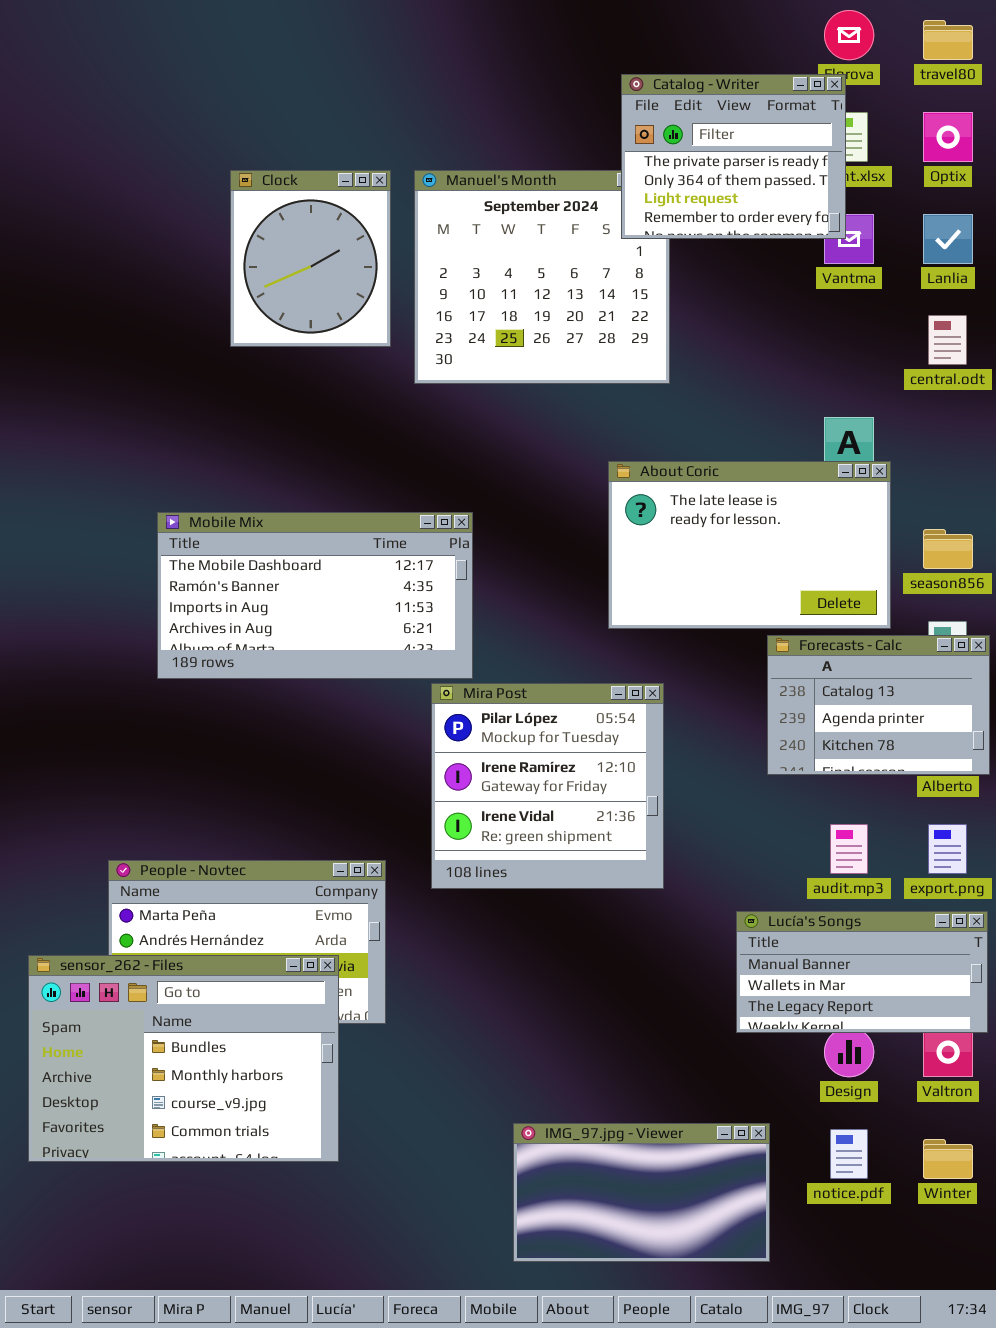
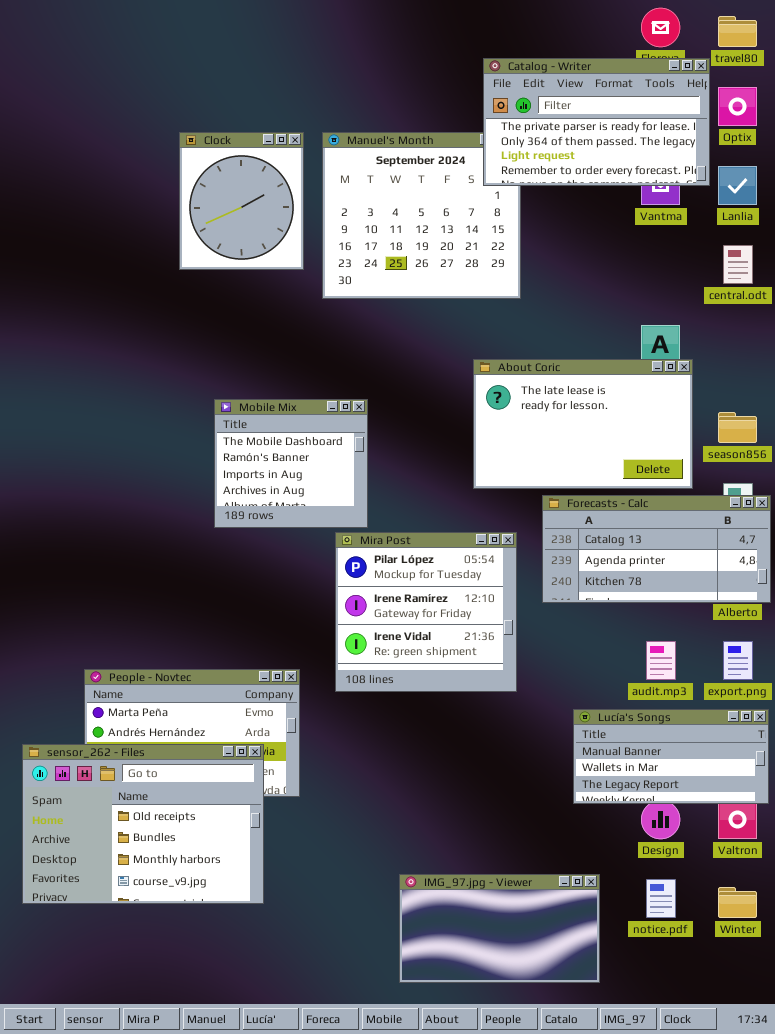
Catalog - Writer: [621,74,846,239] -> [483,58,710,186], resized
Mobile Mix: [157,512,473,679] -> [214,399,368,528], resized
Forecasts - Calc: [767,635,990,775] -> [542,495,771,603], resized
sensor_262 - Files: [28,955,339,1162] -> [22,744,264,904], scrolled up 1 row

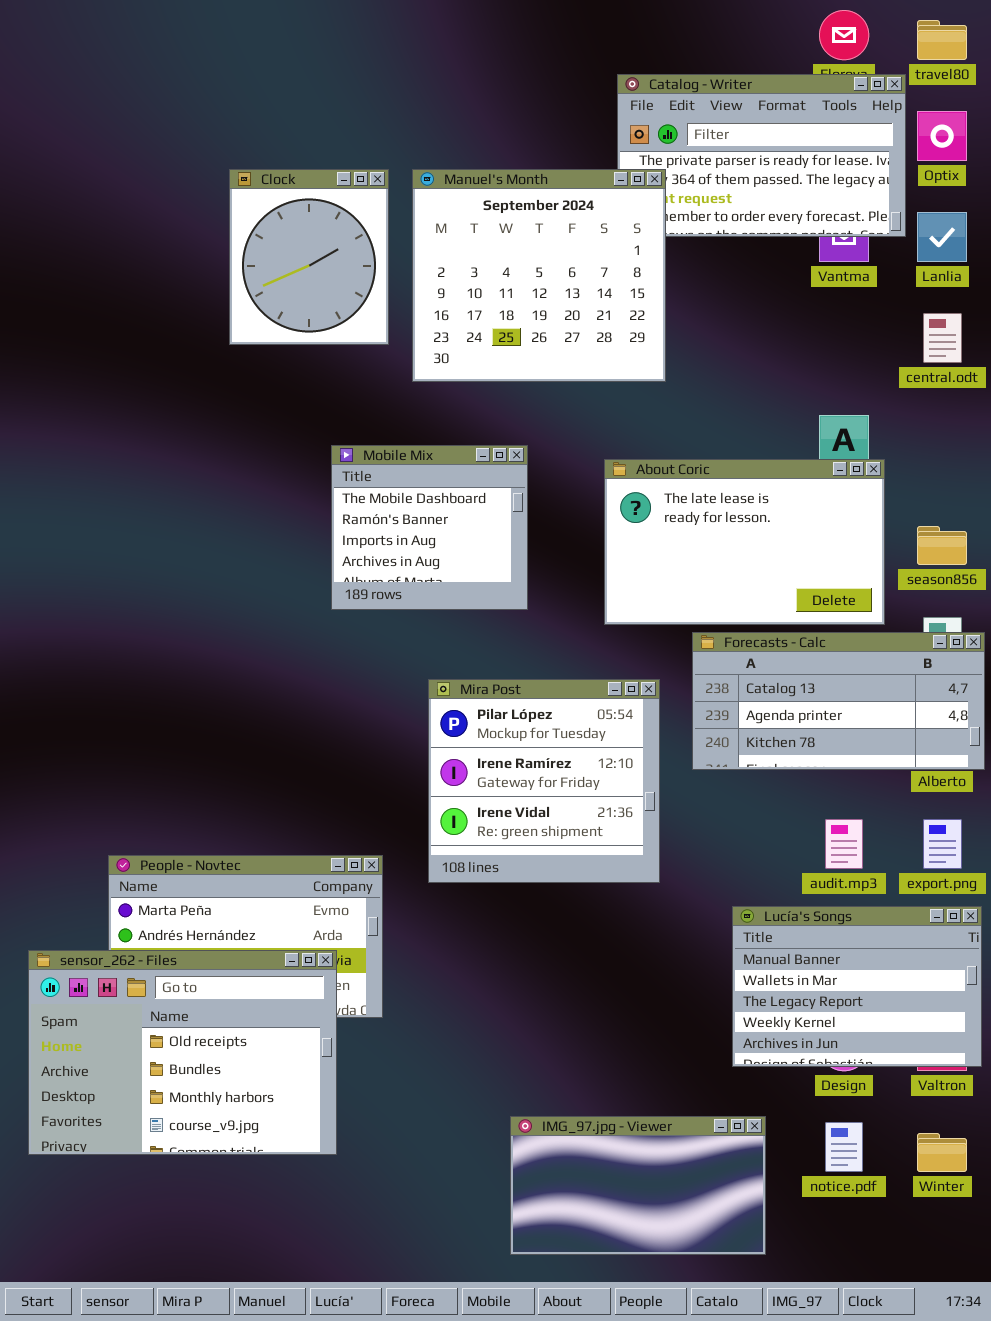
Manuel's Month: [322,132,521,299] -> [412,169,666,382], raised
Mobile Mix: [214,399,368,528] -> [331,445,528,610], moved
Lucía's Songs: [573,709,769,804] -> [732,906,982,1067], resized

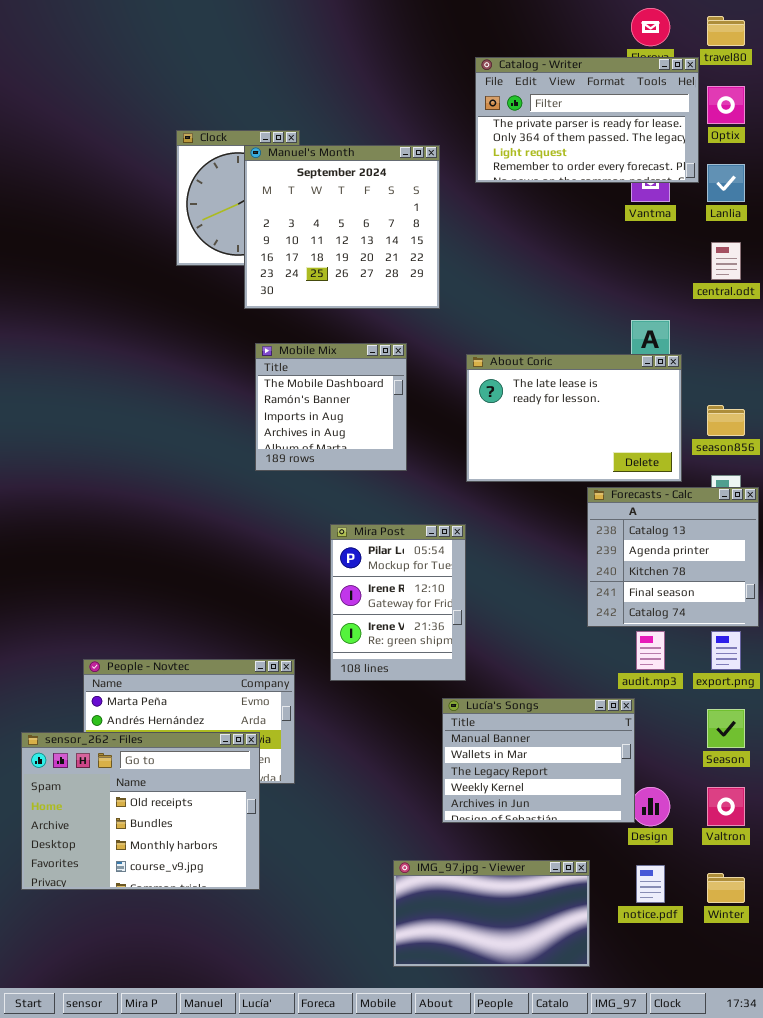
Manuel's Month: [412,169,666,382] -> [244,145,440,309], moved
Forecasts - Calc: [692,632,985,770] -> [587,487,759,627], resized
Mira Post: [428,679,660,883] -> [330,524,466,681], resized
Lucía's Songs: [732,906,982,1067] -> [442,698,635,823], moved

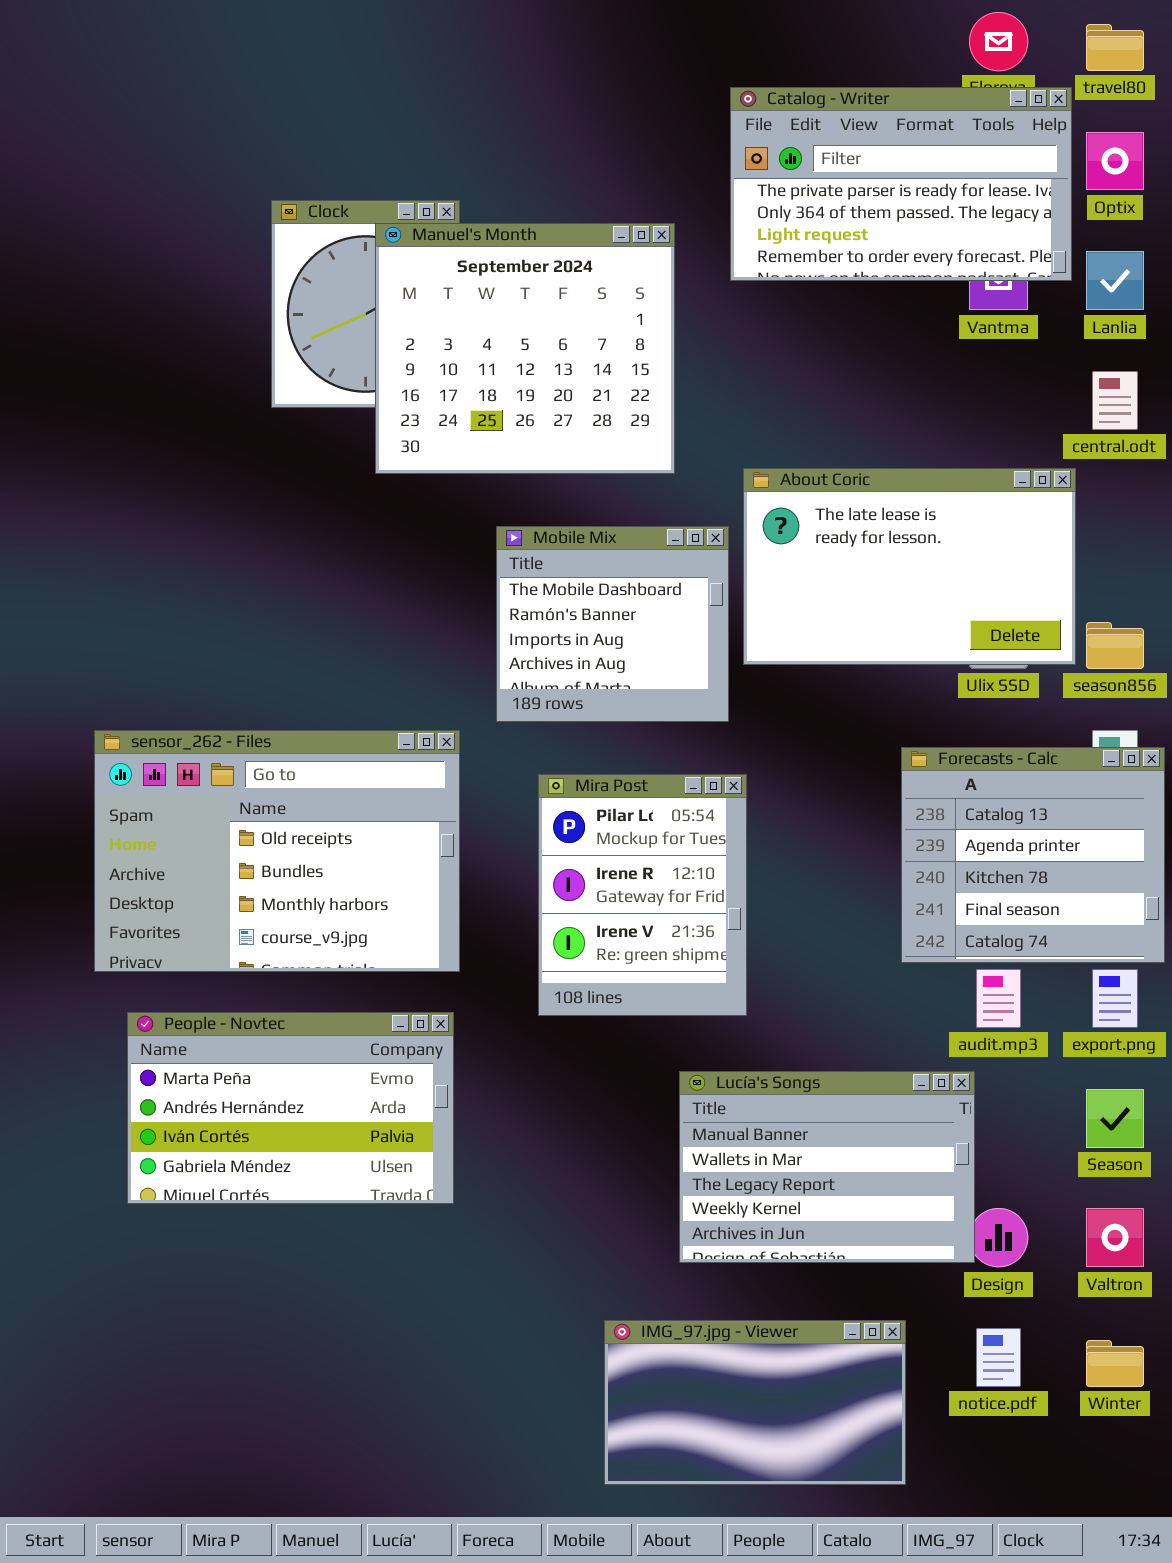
Mobile Mix: [255,343,407,471] -> [496,526,729,722], moved
About Coric: [466,354,682,482] -> [743,468,1076,665], moved
Mira Post: [330,524,466,681] -> [538,774,747,1016], moved
sensor_262 - Files: [21,732,260,890] -> [94,730,460,972], moved

